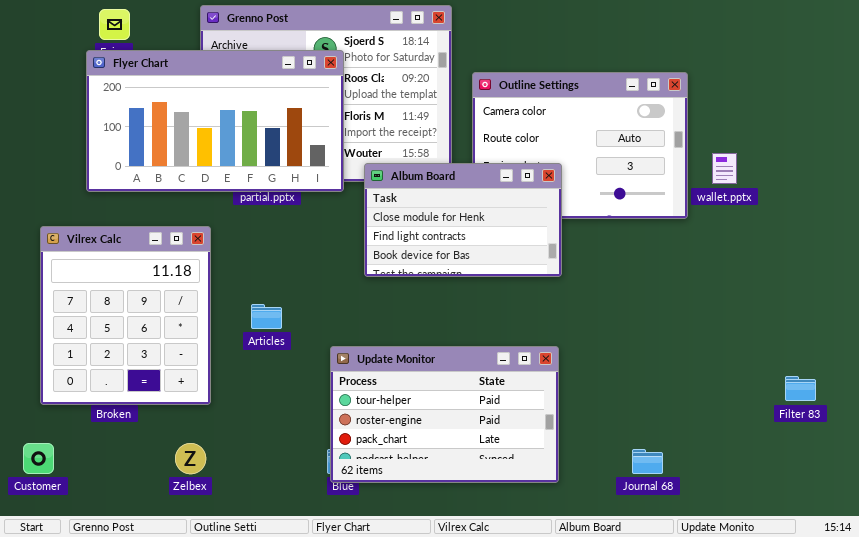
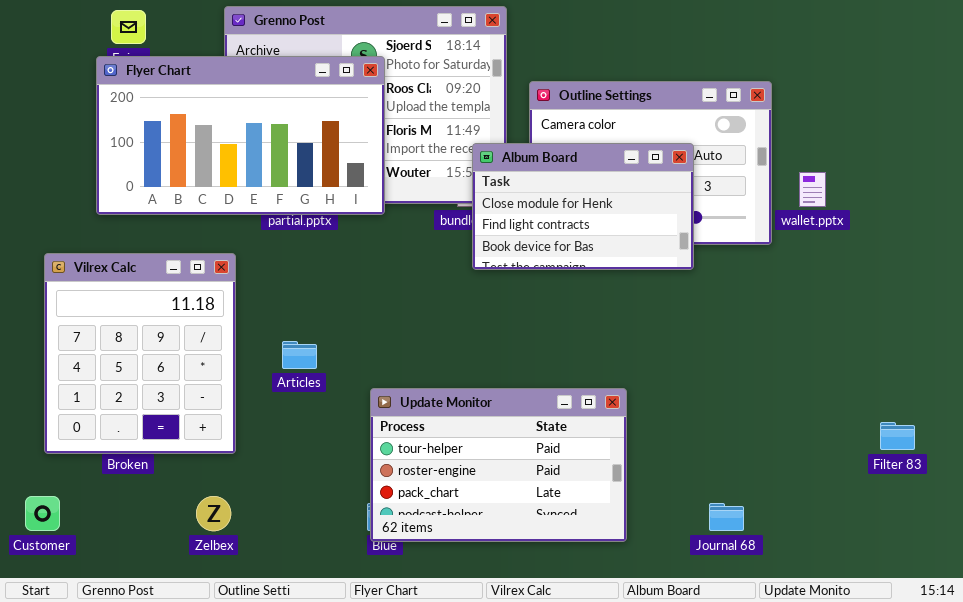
Album Board: [364,163,562,277] -> [472,143,694,270], moved

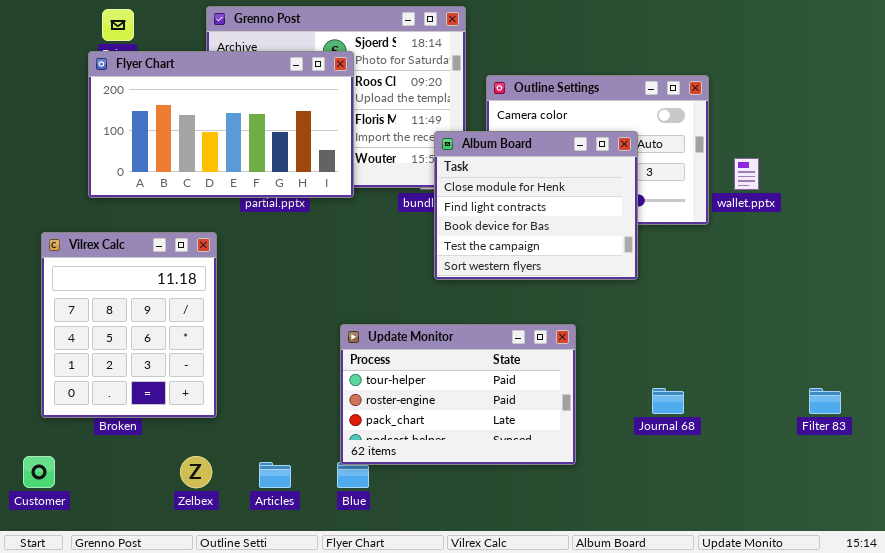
Album Board: [472,143,694,270] -> [434,131,638,280], resized
Articles: [282,341,317,369] -> [259,462,291,488], moved
Update Monitor: [370,388,627,542] -> [340,324,576,465], moved
Journal 68: [709,503,744,531] -> [652,388,684,414], moved

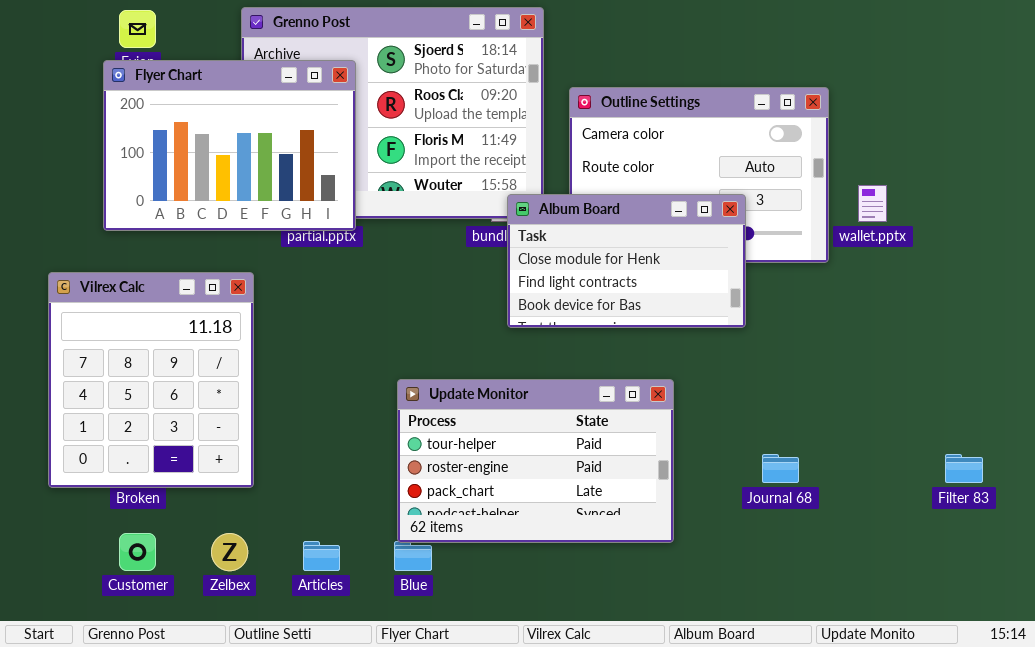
Flyer Chart: [88,51,354,198] -> [103,60,356,231], resized
Album Board: [434,131,638,280] -> [507,194,746,328], resized
Customer: [23,456,55,488] -> [119,533,156,571], moved

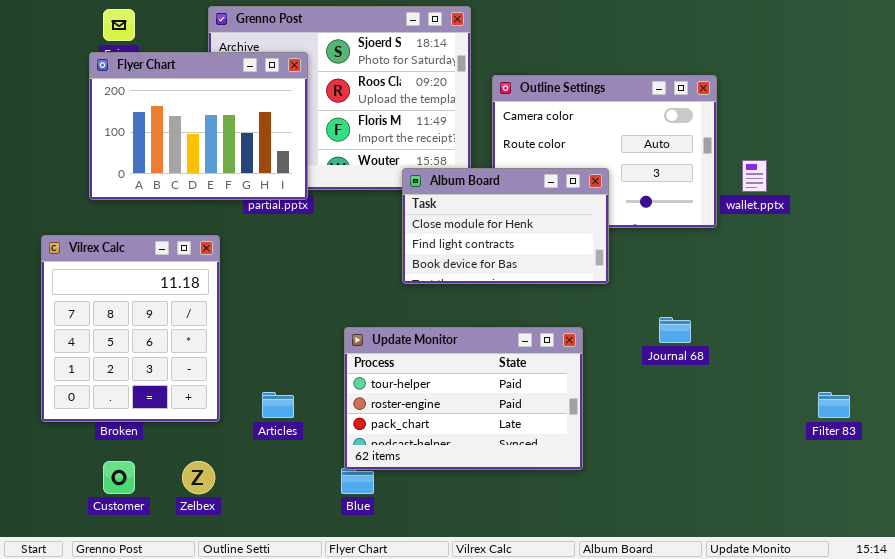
Album Board: [507,194,746,328] -> [402,168,609,284], moved
Journal 68: [762,454,799,483] -> [659,317,691,343], moved
Articles: [303,541,340,571] -> [262,392,294,418], moved

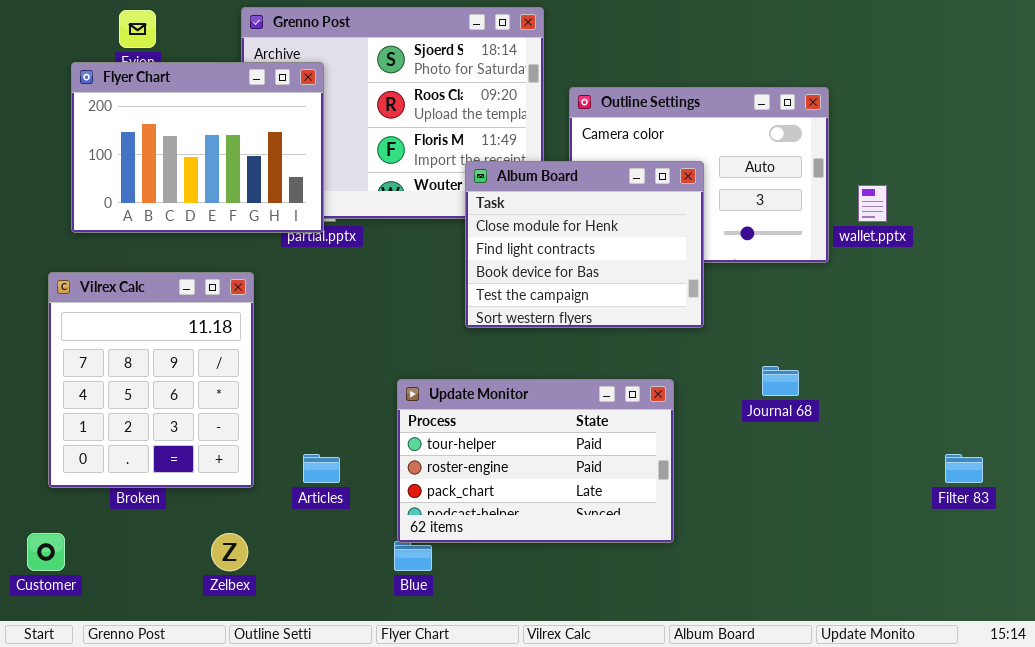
Flyer Chart: [89,52,308,200] -> [71,62,324,233], moved
Album Board: [402,168,609,284] -> [465,161,704,328], resized
Customer: [103,461,135,494] -> [27,533,65,571], moved

